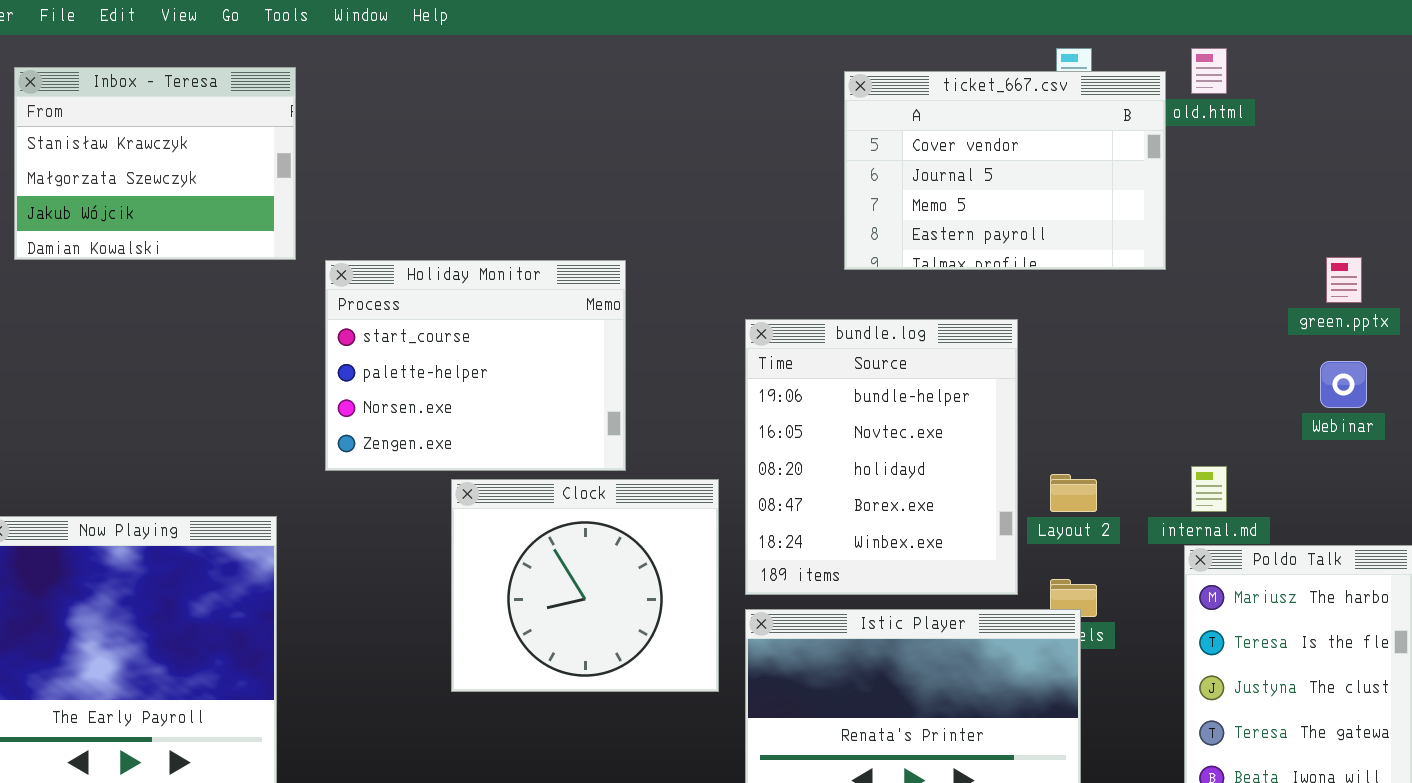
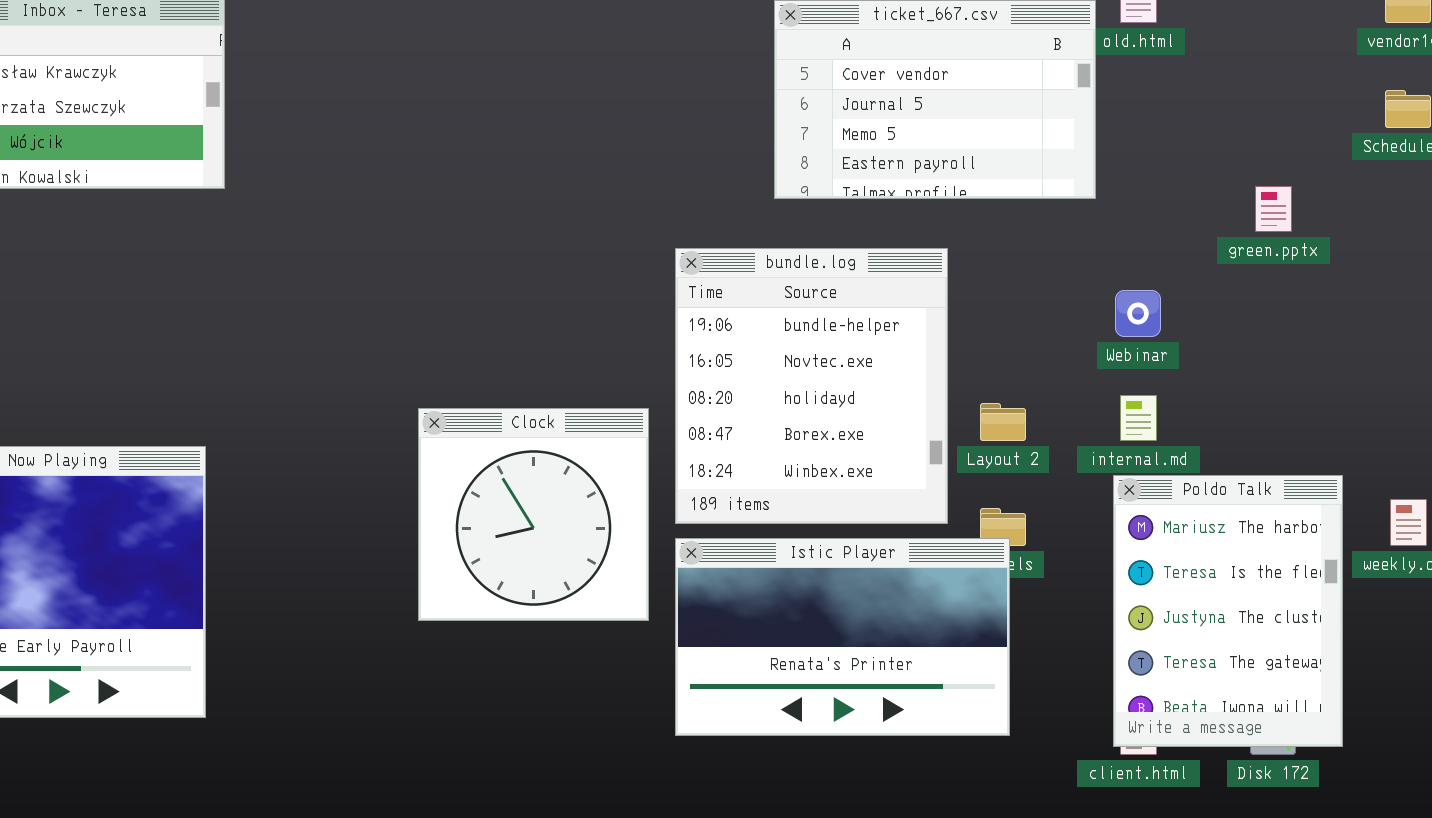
Holiday Monitor: [325,260,626,471] -> none, closed
Webinar: [1320,361,1367,408] -> [1115,290,1161,337], moved
Clock: [451,479,719,692] -> [418,408,649,621], resized

